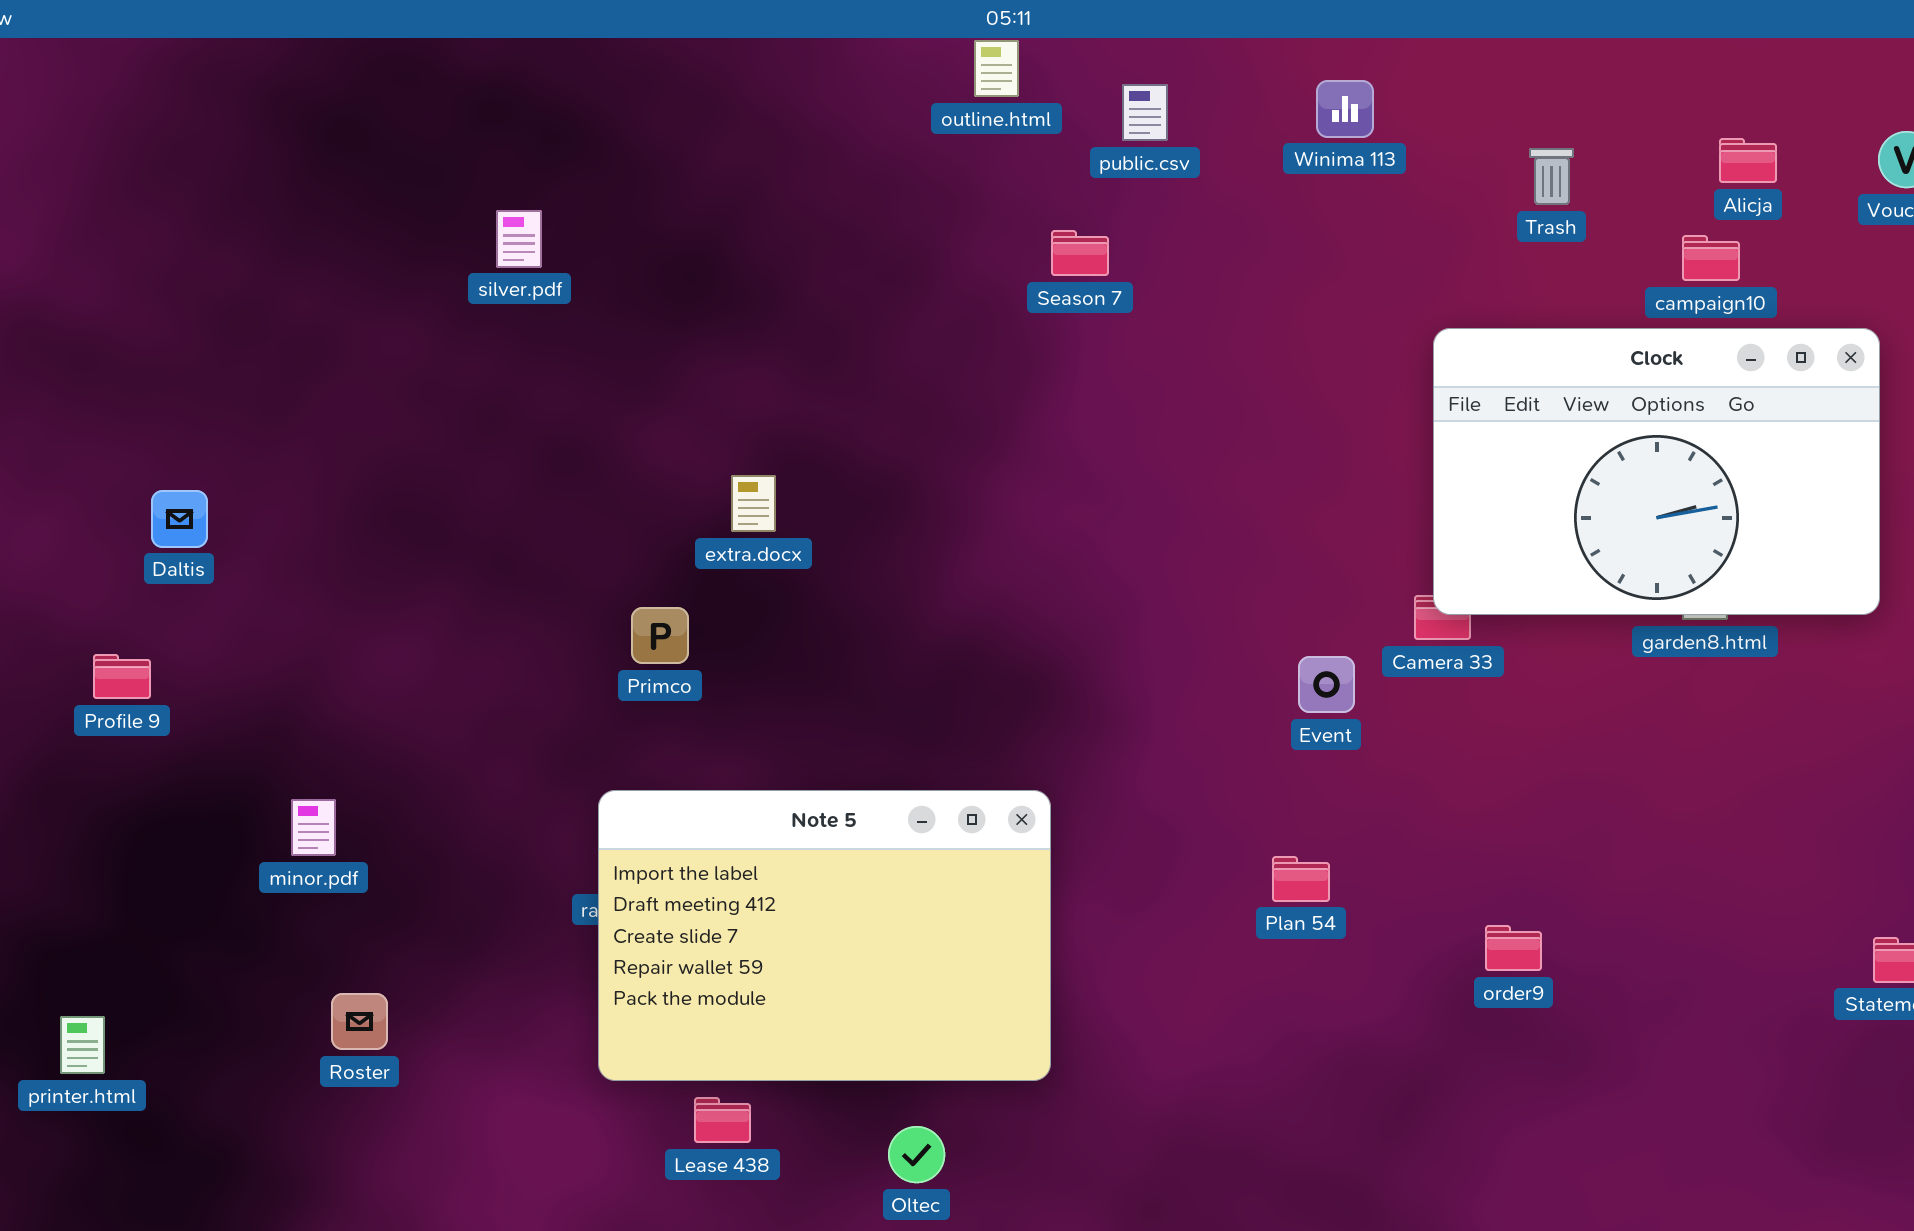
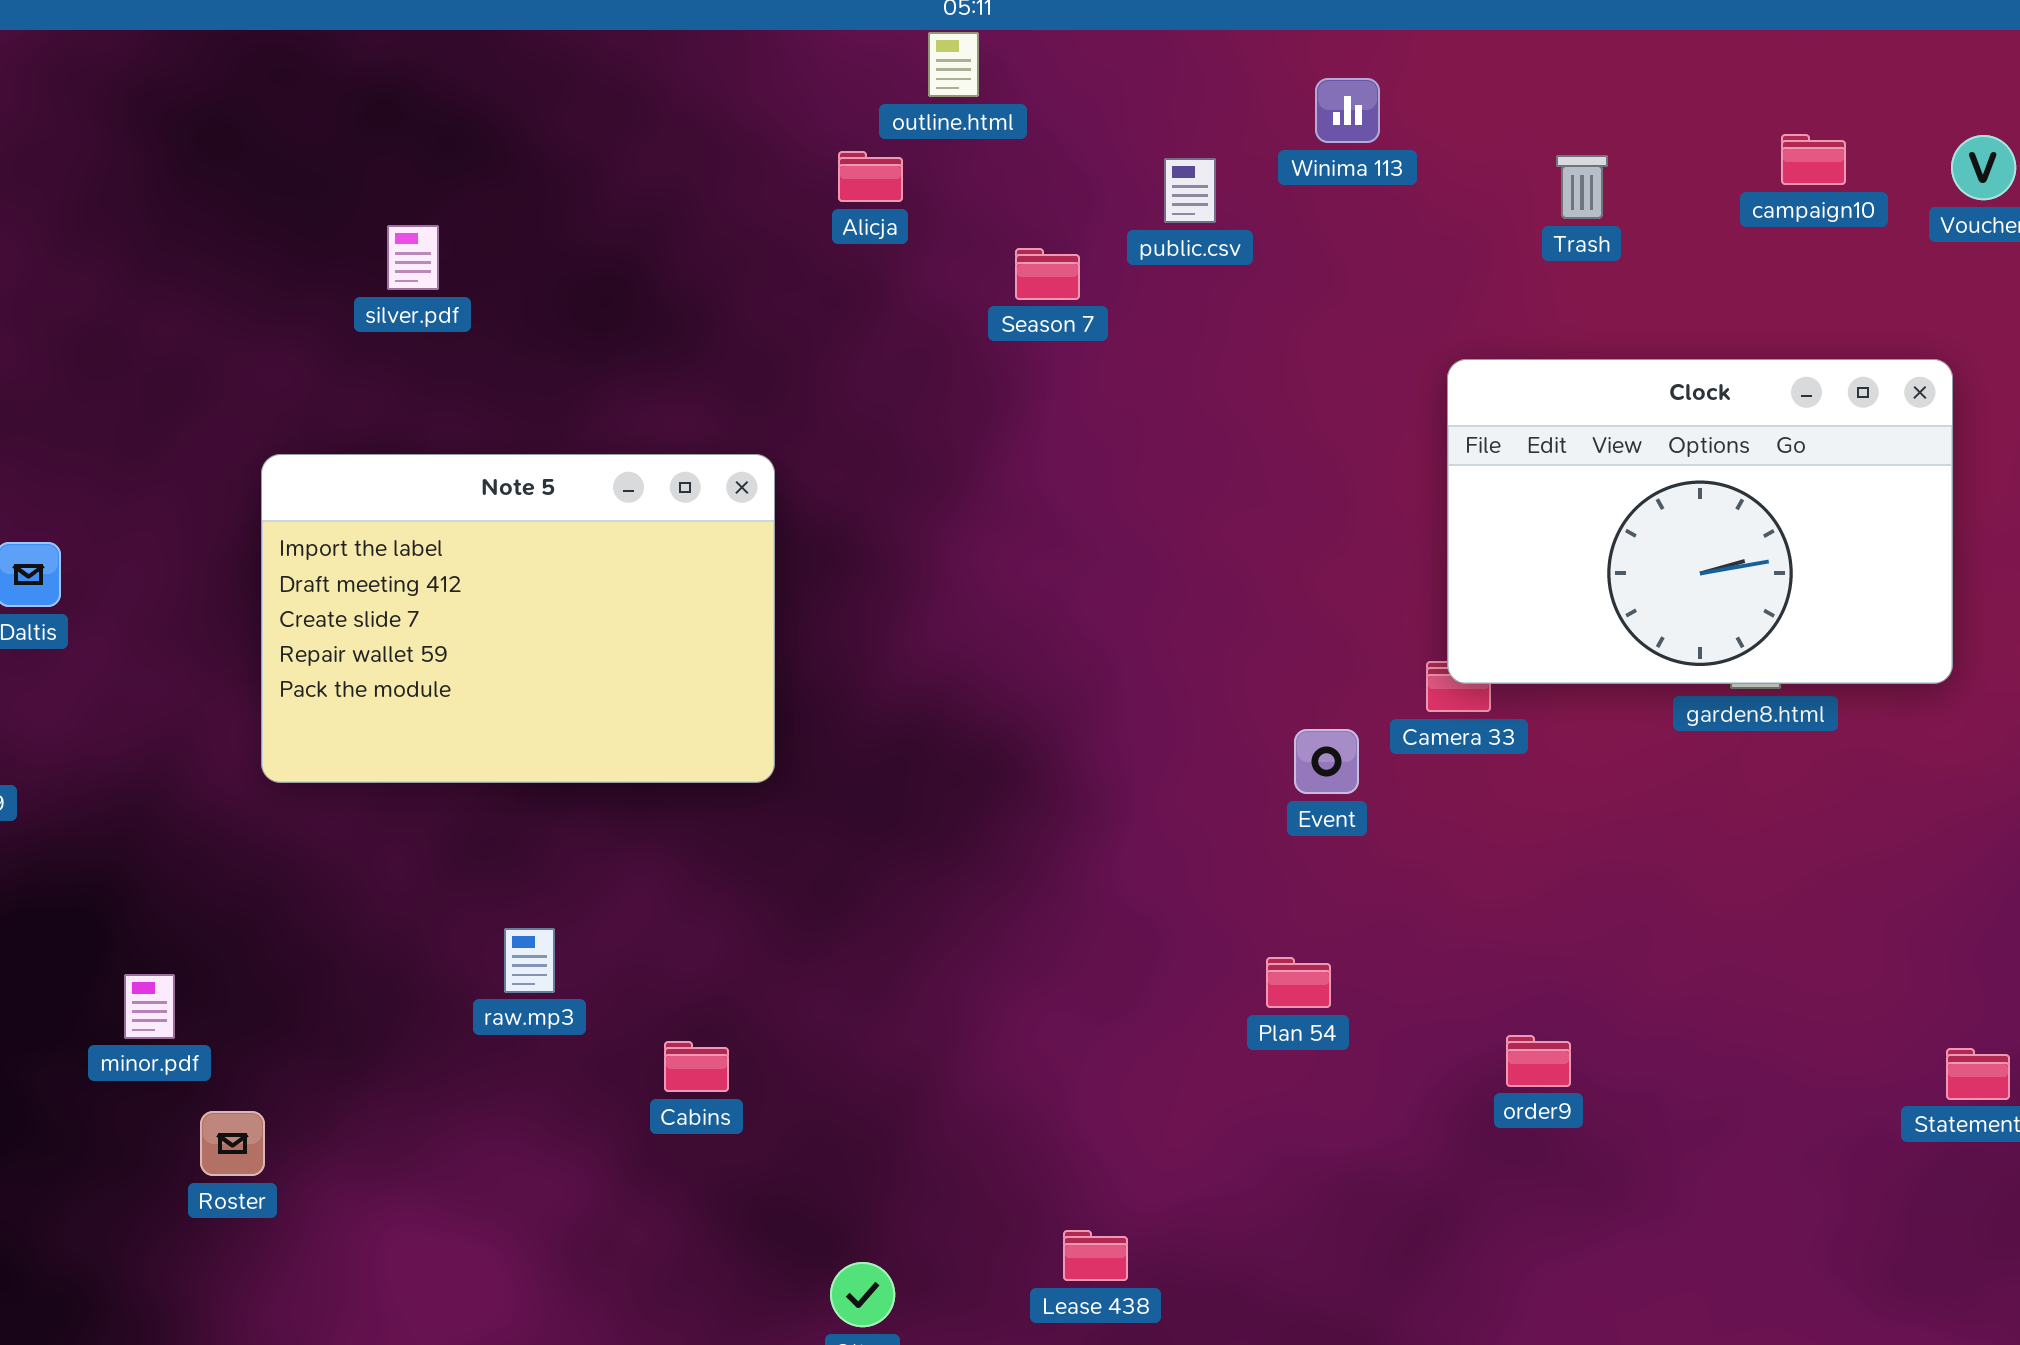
public.csv: [1122,84,1168,141] -> [1164,158,1216,223], moved
Alicja: [1719,138,1777,183] -> [838,151,903,202], moved
campaign10: [1682,235,1740,281] -> [1781,134,1846,185], moved
Note 5: [598,790,1051,1081] -> [261,454,775,783], moved
minor.pdf: [291,799,336,856] -> [124,974,175,1039], moved
Lease 438: [694,1097,751,1143] -> [1063,1230,1128,1281], moved

